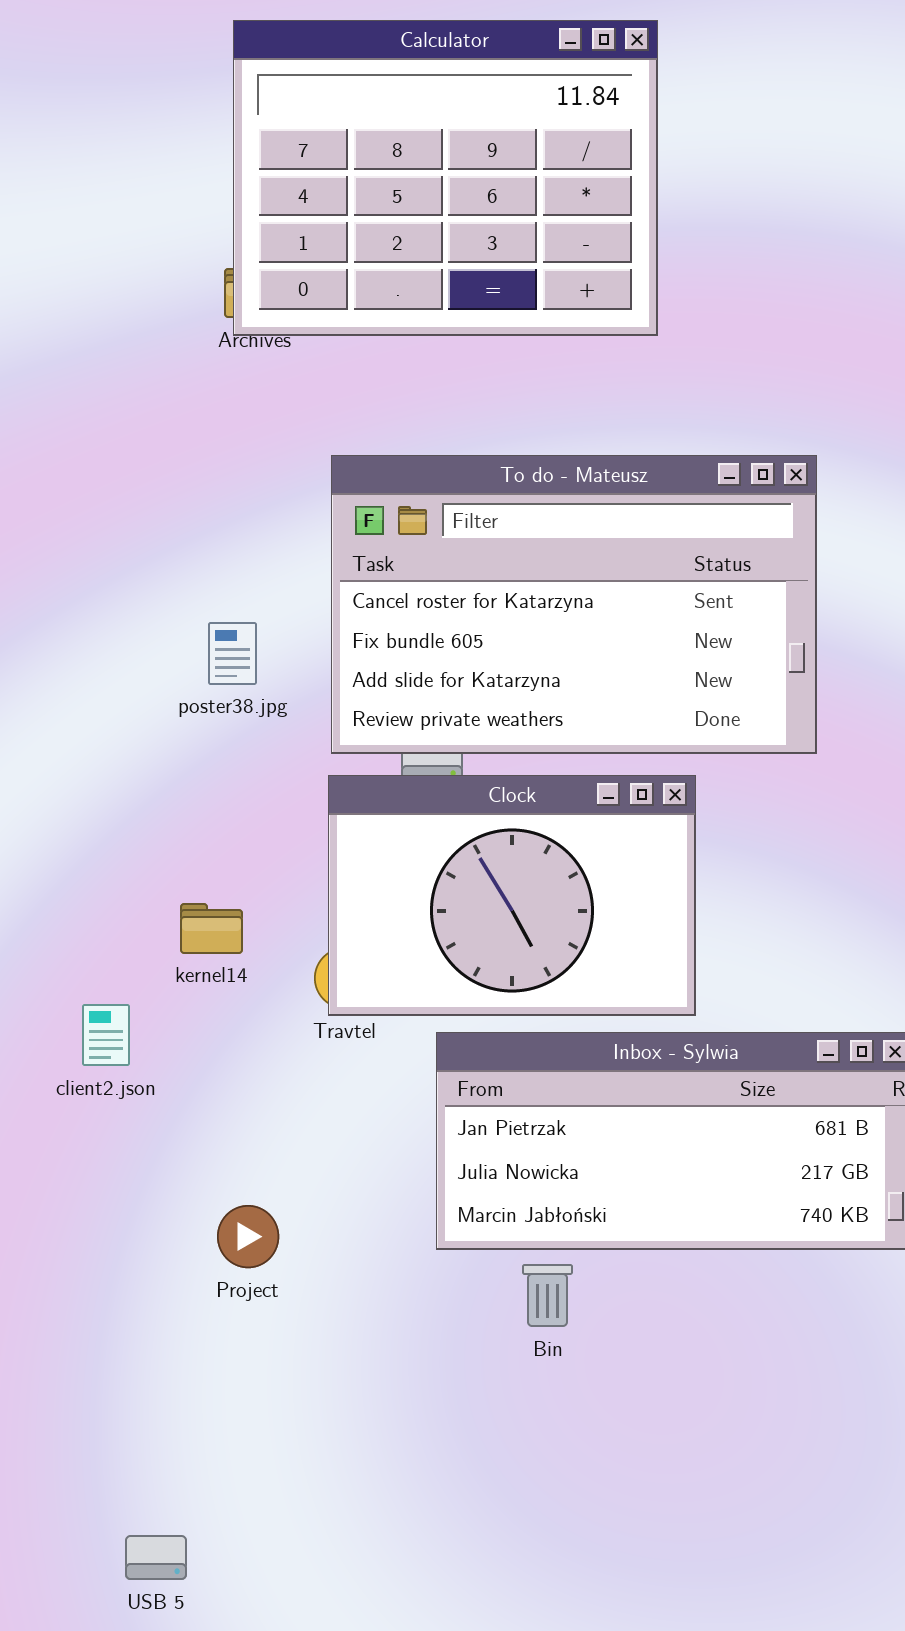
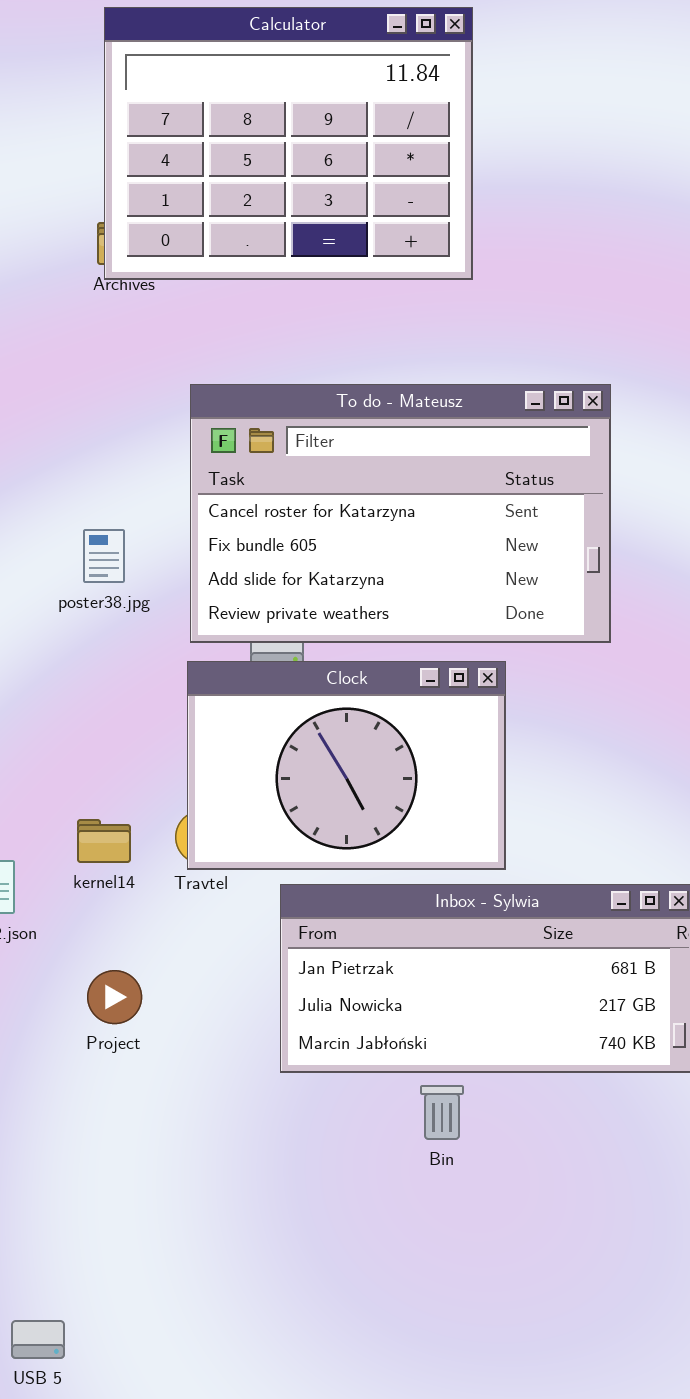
kernel14: [180,903,243,954] -> [77,819,131,863], moved
Project: [217,1205,279,1268] -> [87,970,142,1024], moved
Bin: [522,1264,573,1327] -> [420,1085,464,1140], moved

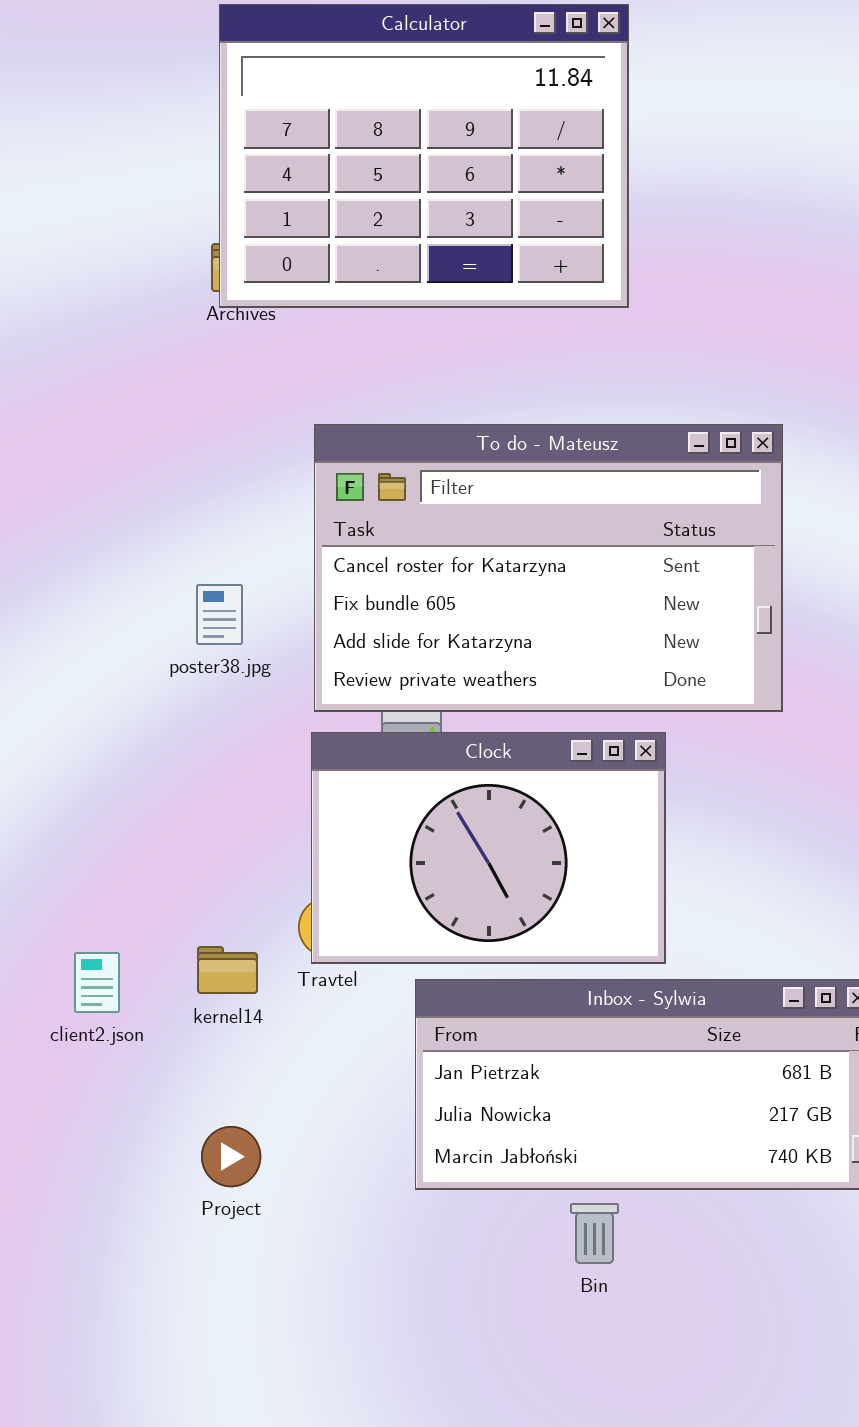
kernel14: [77,819,131,863] -> [197,946,258,994], moved
Project: [87,970,142,1024] -> [201,1126,261,1187], moved

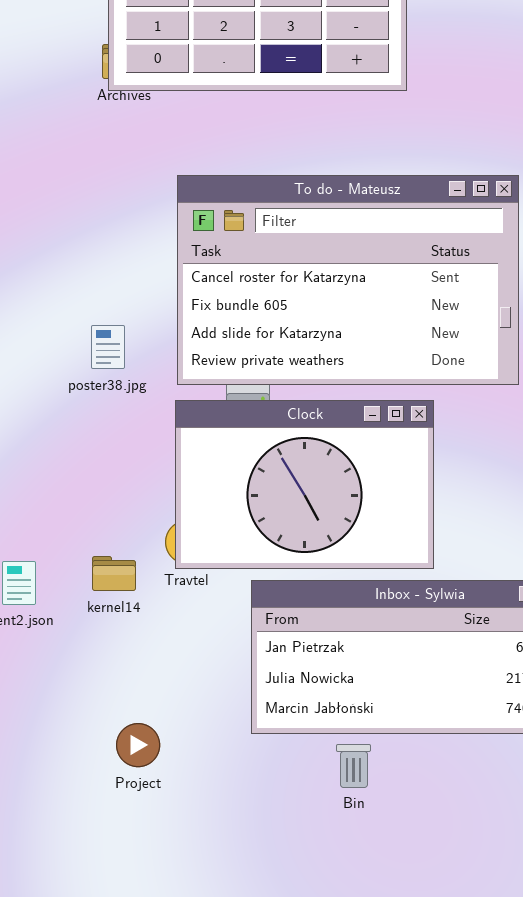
poster38.jpg: [196,584,243,645] -> [91,325,125,369], moved
Project: [201,1126,261,1187] -> [116,723,160,767], moved
Bin: [570,1203,619,1264] -> [336,744,371,788], moved

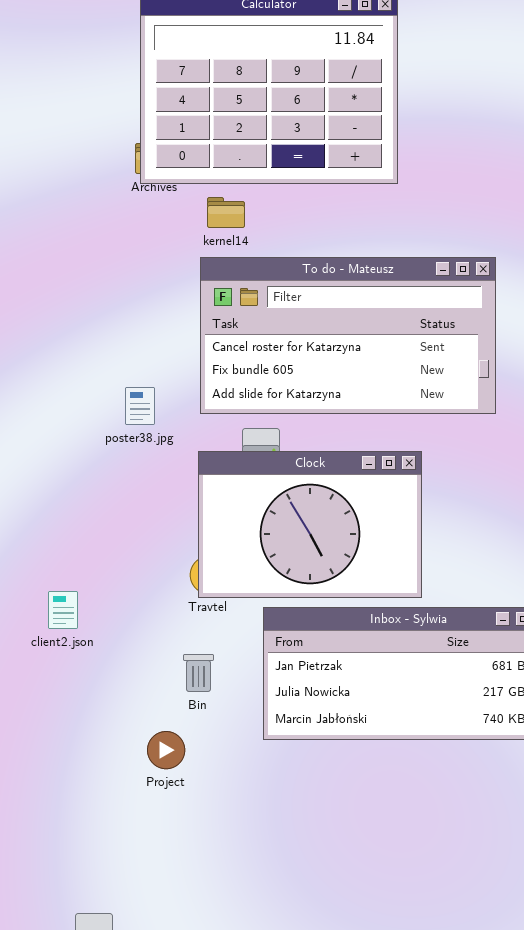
To do - Mateusz: [177,175,519,385] -> [200,257,496,414], resized
kernel14: [92,556,136,591] -> [207,197,245,228], moved
Bin: [336,744,371,788] -> [183,654,214,692], moved

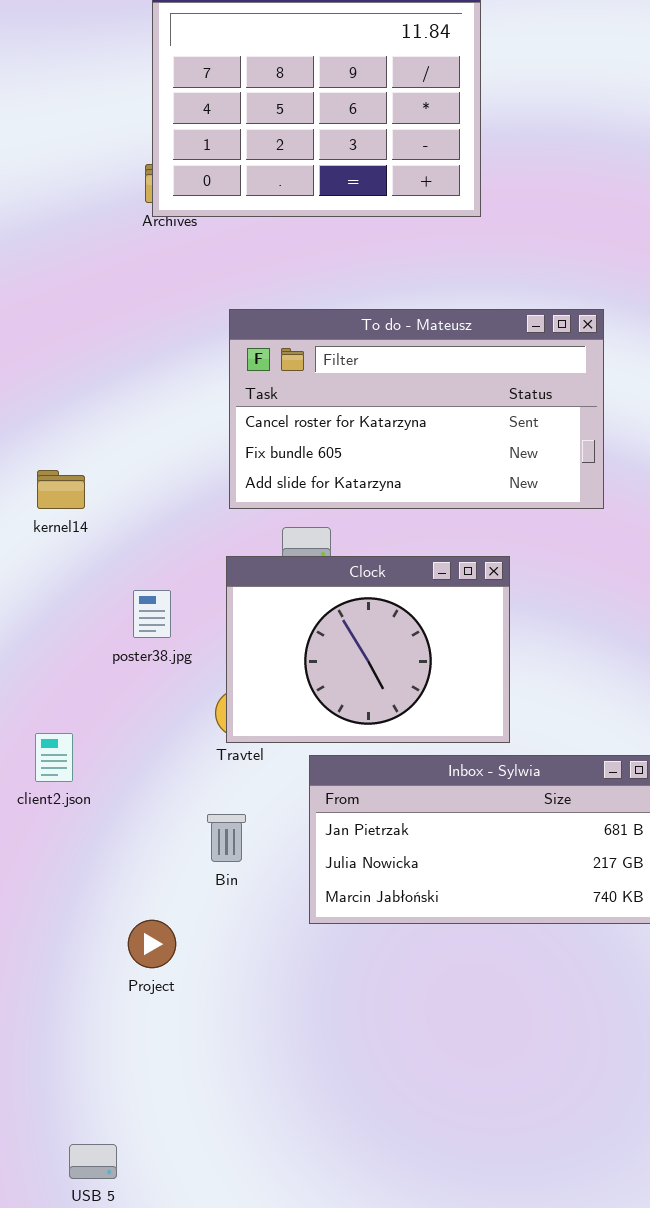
kernel14: [207,197,245,228] -> [37,470,85,509], moved
poster38.jpg: [125,387,155,425] -> [133,590,171,638], moved
Project: [147,731,185,769] -> [128,920,176,968], moved

